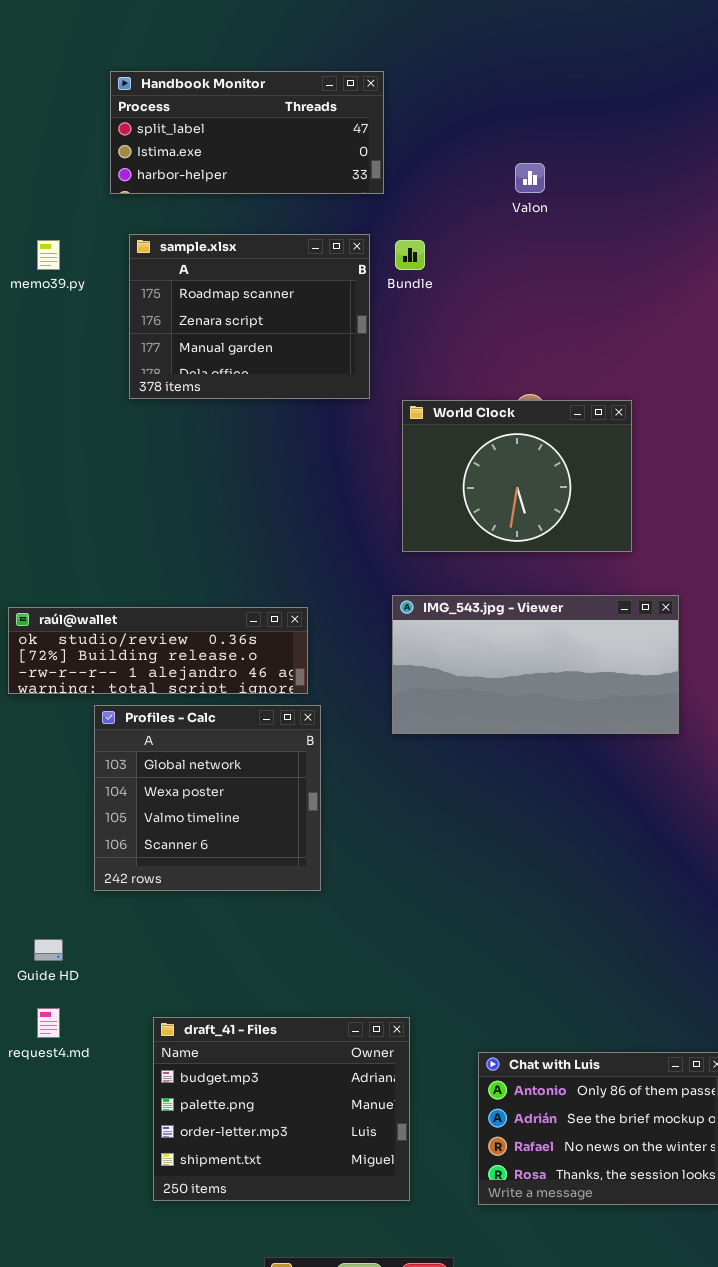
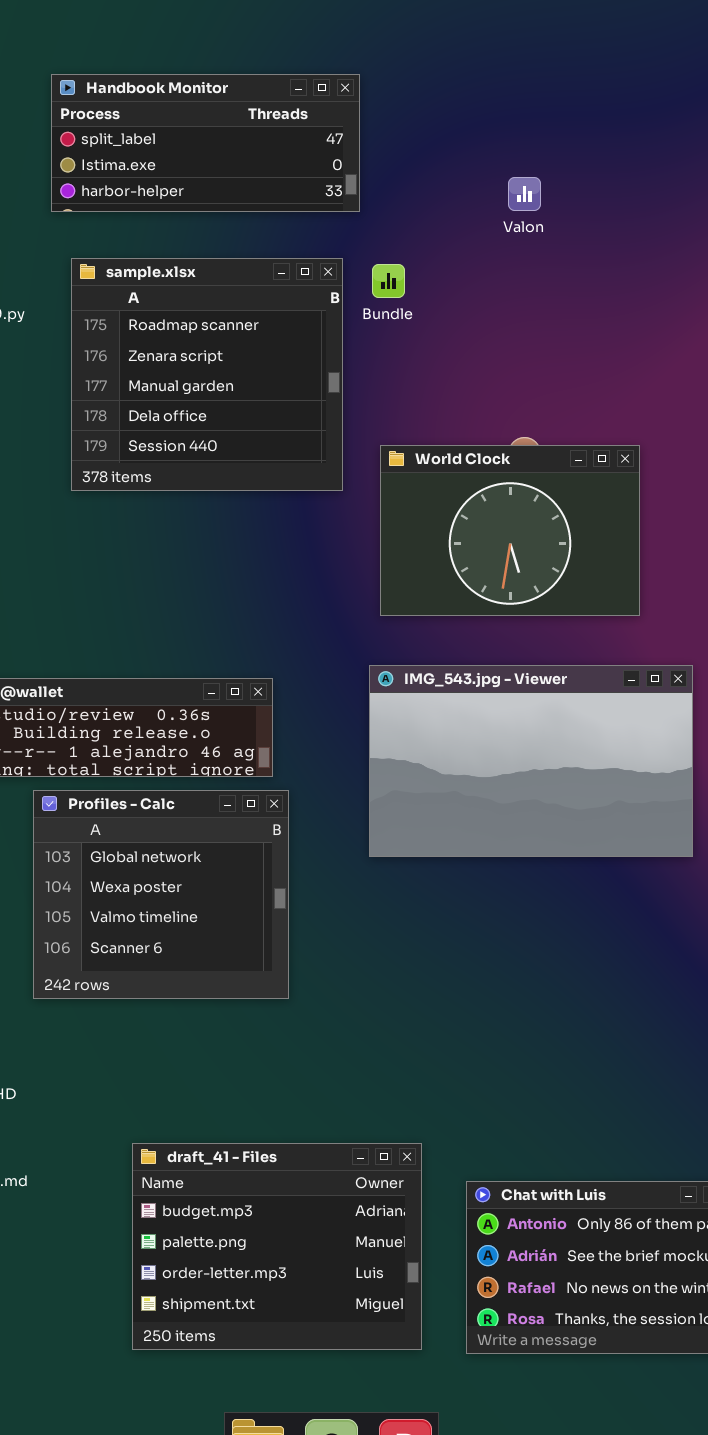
sample.xlsx: [129,234,370,399] -> [71,258,343,491], resized
IMG_543.jpg - Viewer: [392,595,679,734] -> [369,665,693,857], resized
draft_41 - Files: [153,1017,410,1201] -> [132,1143,422,1350], moved

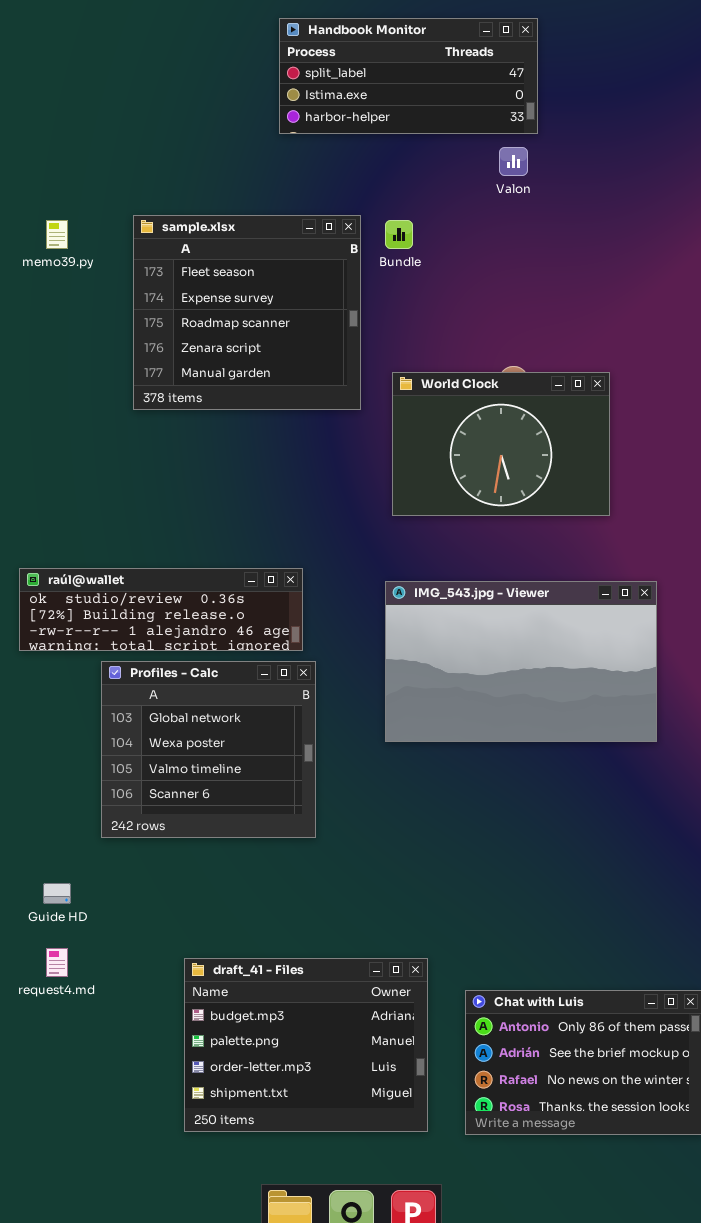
Handbook Monitor: [51,74,360,212] -> [279,18,538,134], moved
sample.xlsx: [71,258,343,491] -> [133,215,361,410], scrolled up 2 rows
IMG_543.jpg - Viewer: [369,665,693,857] -> [385,581,657,742], moved

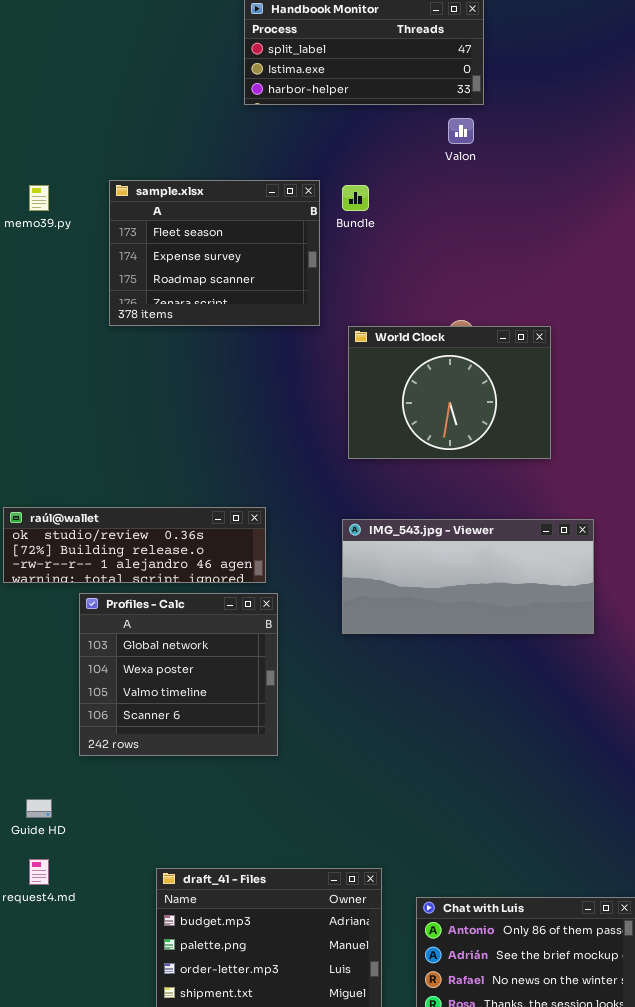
sample.xlsx: [133,215,361,410] -> [109,180,320,326], resized
IMG_543.jpg - Viewer: [385,581,657,742] -> [342,519,594,634], resized

